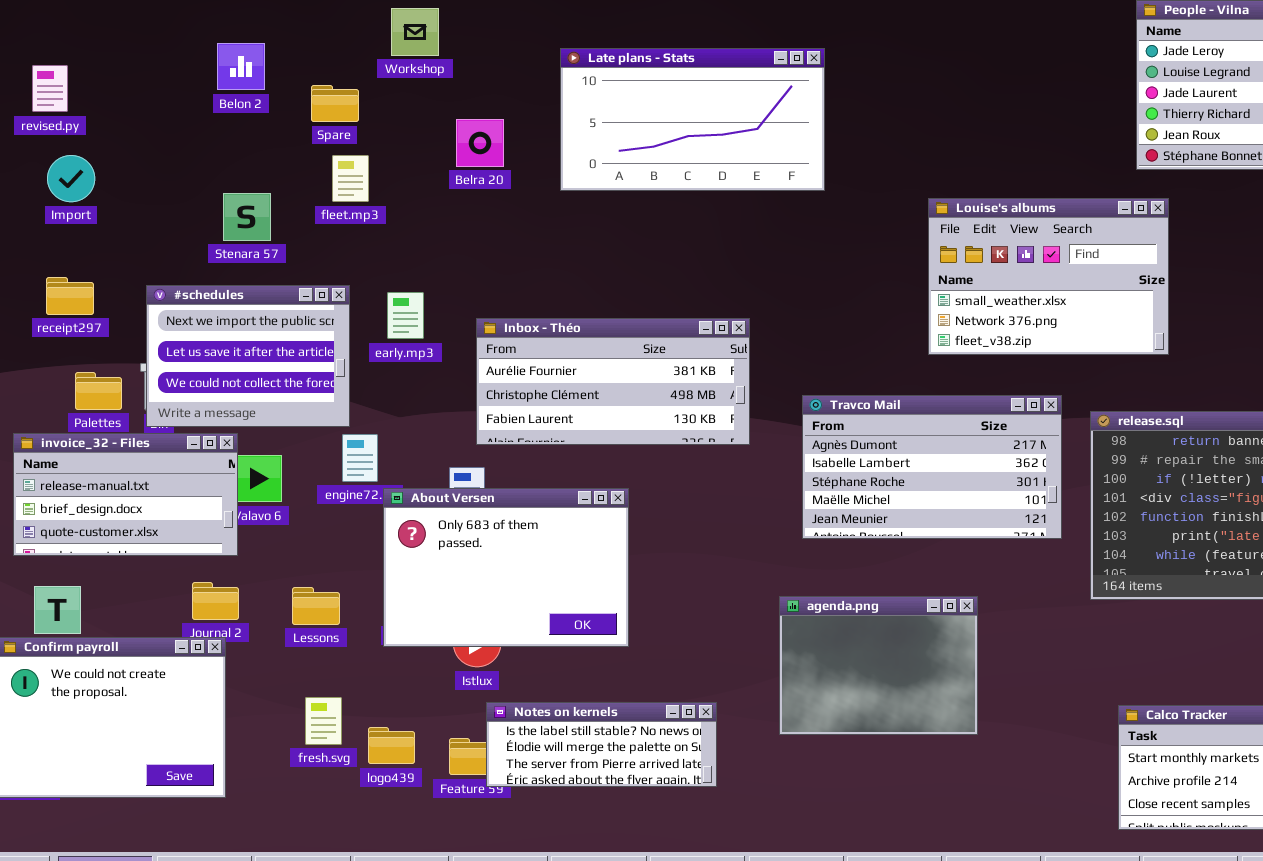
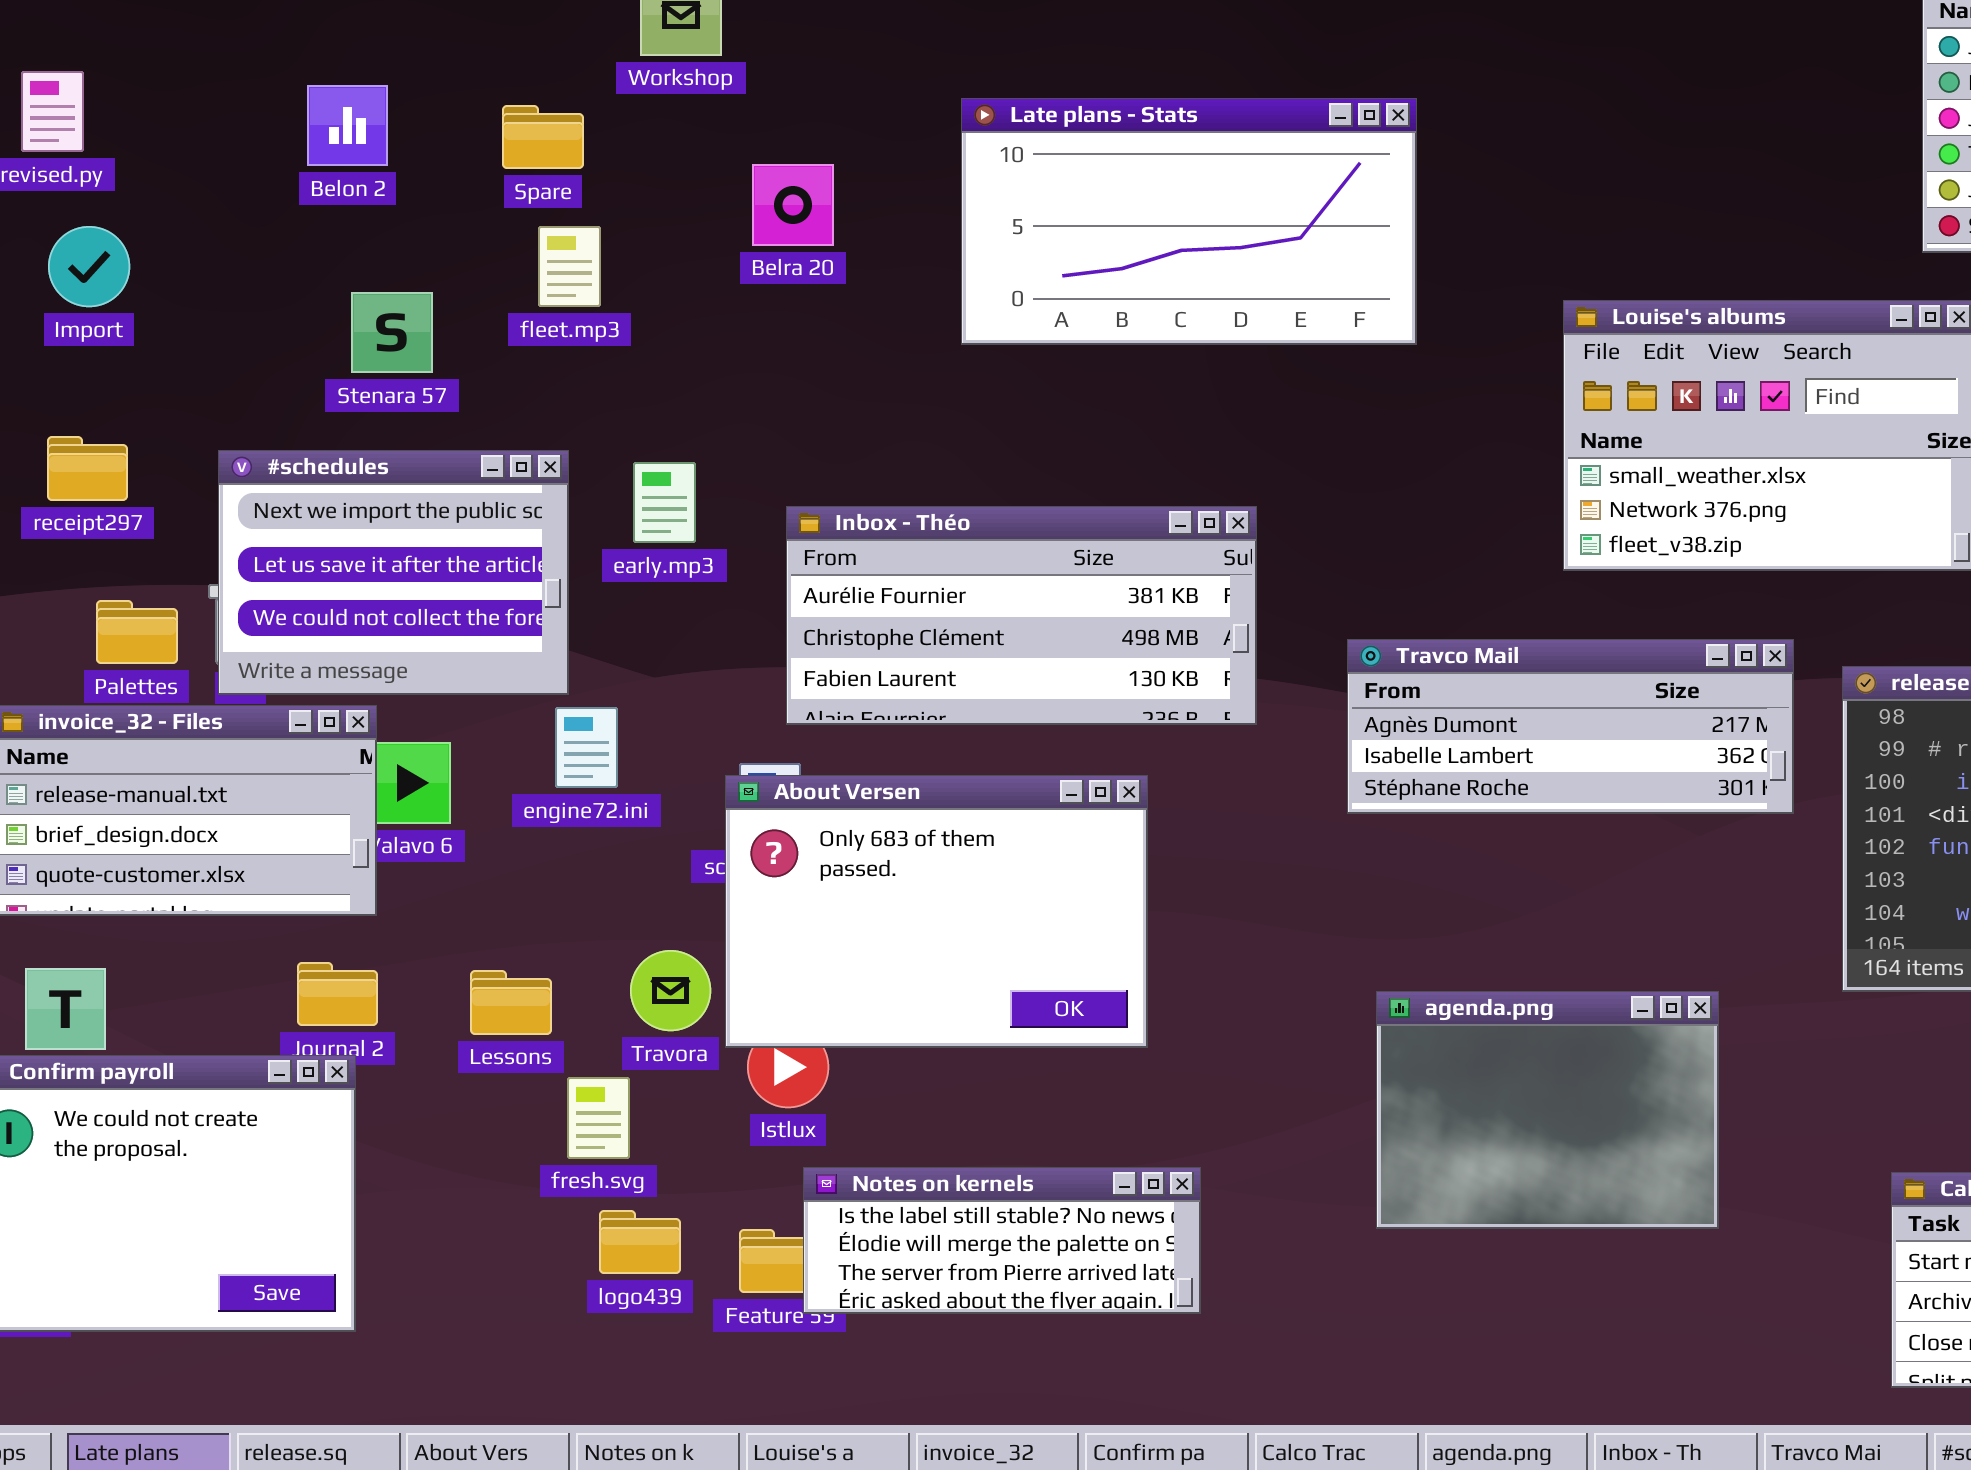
Belon 2: [217,43,265,90] -> [307,85,388,166], moved
Late plans - Stats: [560,48,825,191] -> [961,98,1417,345], moved
Travco Mail: [802,395,1062,539] -> [1347,639,1794,814], resized
About Versen: [383,488,629,647] -> [725,775,1148,1048], moved
agenda.png: [779,596,978,735] -> [1376,991,1719,1229], moved
fresh.svg: [305,697,342,745] -> [567,1077,630,1159], moved

